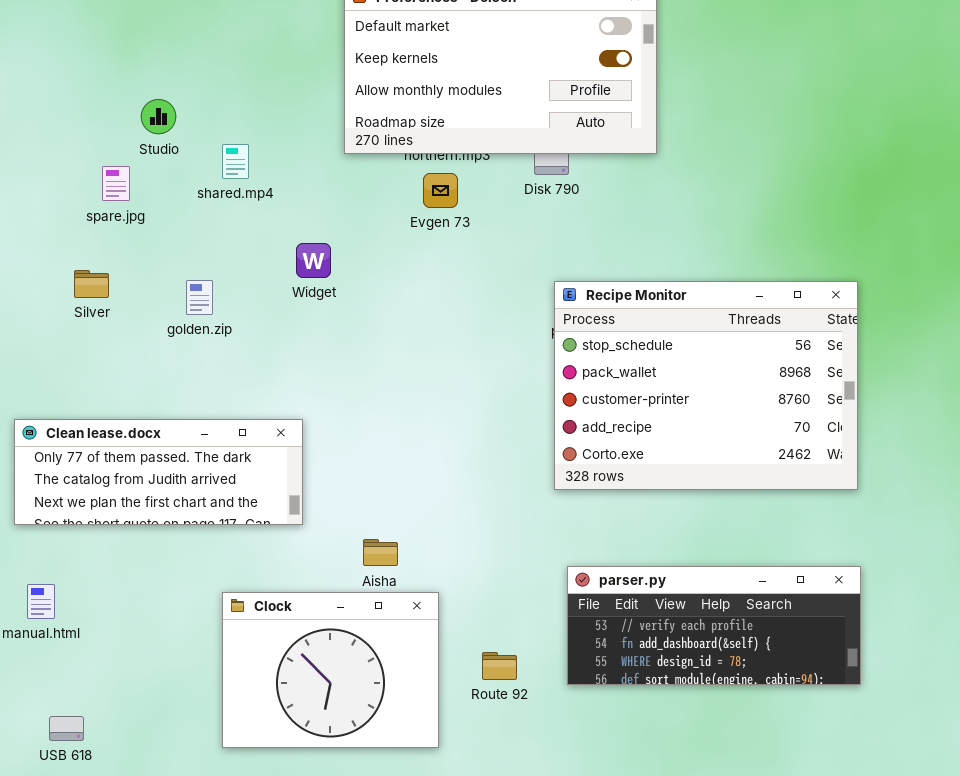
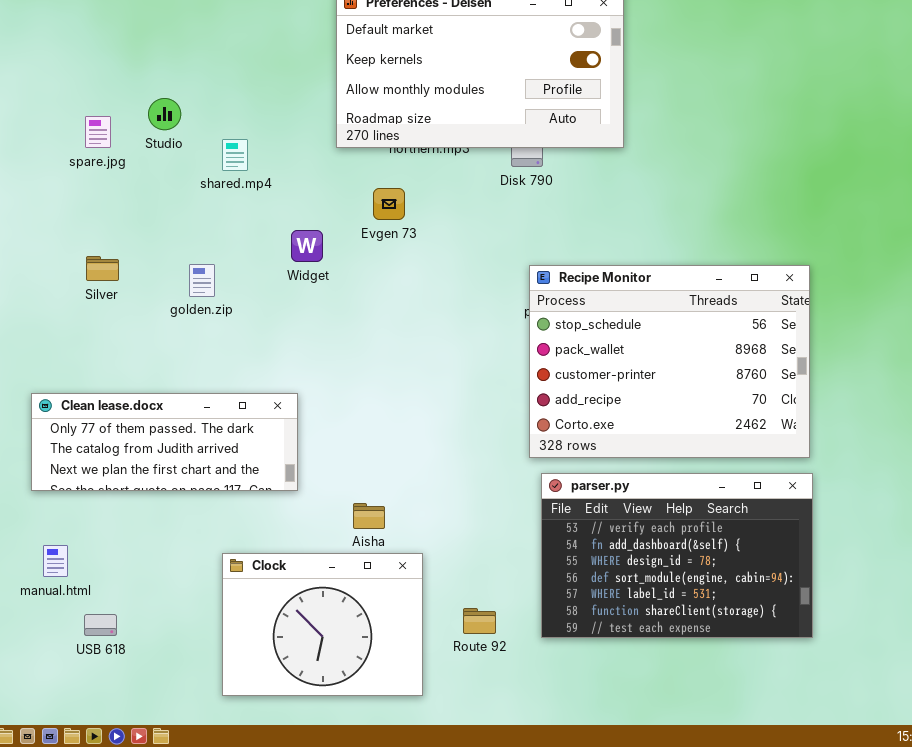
spare.jpg: [102,166,130,201] -> [85,116,111,148], moved
Evgen 73: [423,173,458,208] -> [373,188,405,220], moved
parser.py: [567,566,861,685] -> [541,473,813,638], resized
USB 618: [49,716,84,741] -> [84,614,117,636], moved

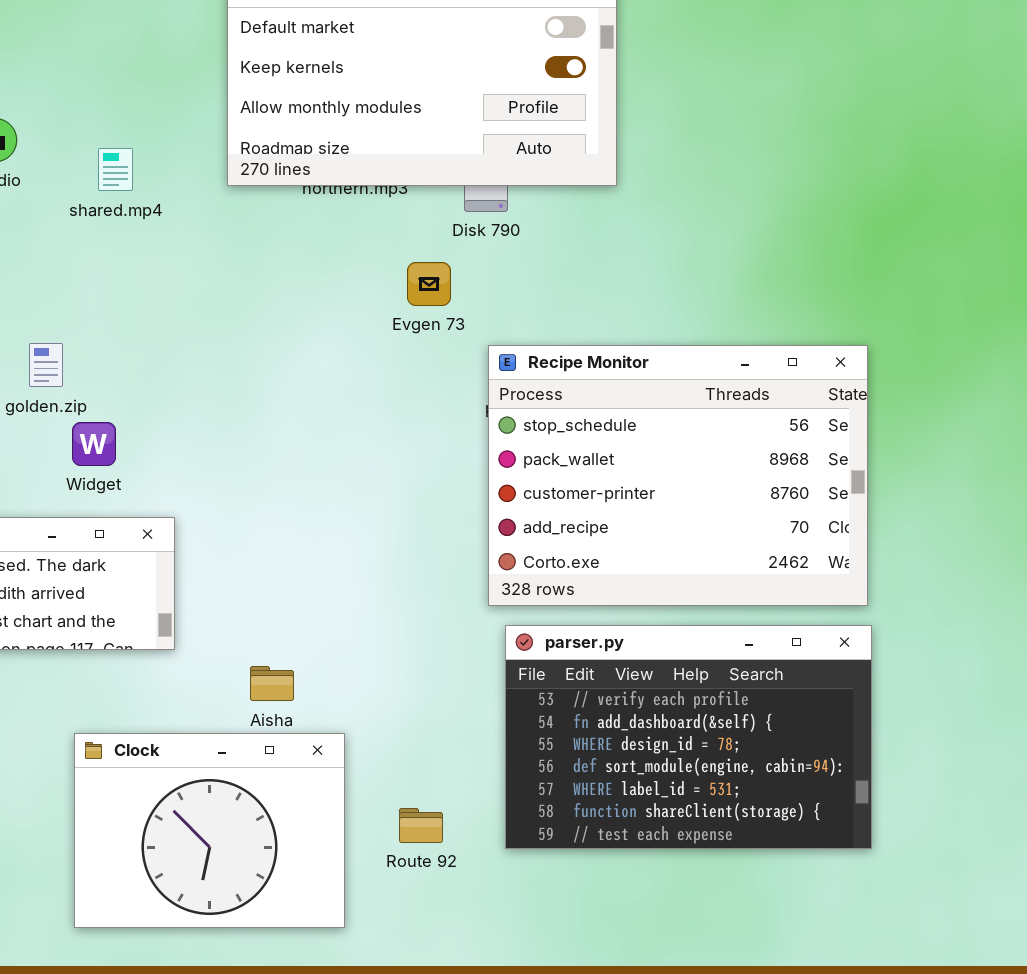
shared.mp4: [222,139,248,171] -> [98,148,133,191], moved
Evgen 73: [373,188,405,220] -> [407,262,451,306], moved
Widget: [291,230,323,262] -> [72,422,116,466], moved

